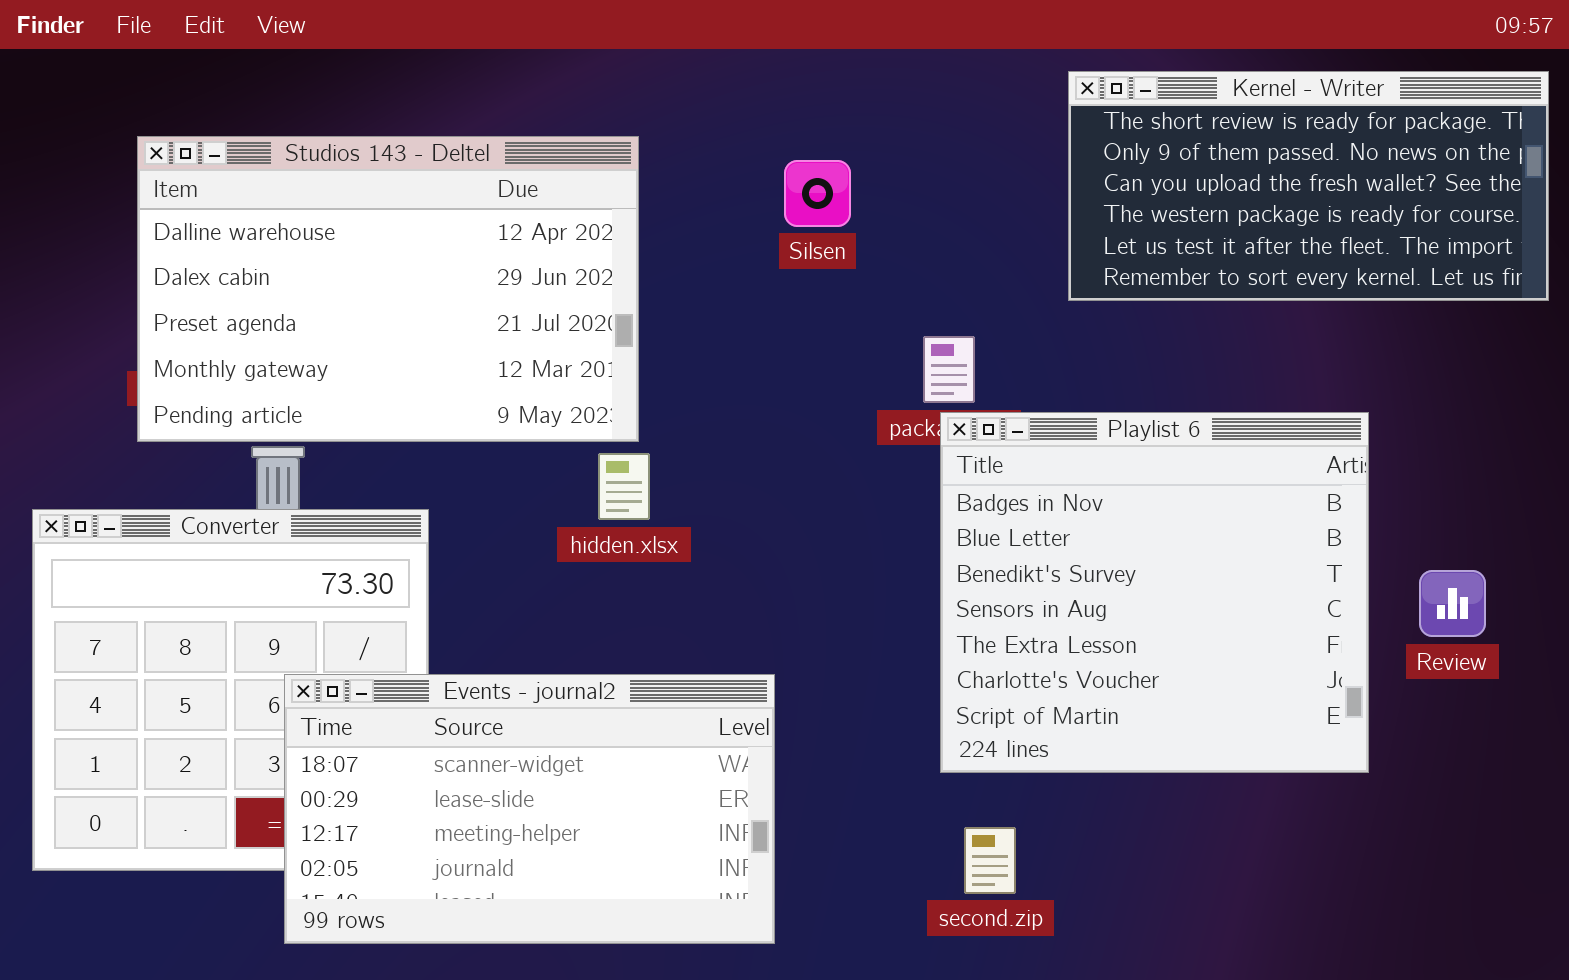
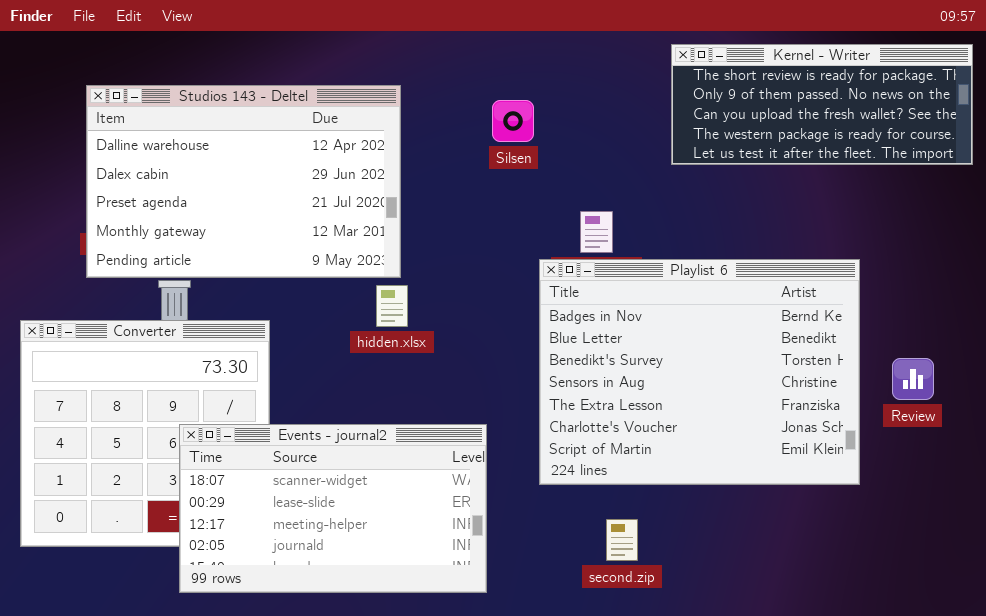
Kernel - Writer: [1068,71,1549,301] -> [671,44,973,165], resized
Playlist 6: [940,412,1369,773] -> [539,259,860,485], resized

